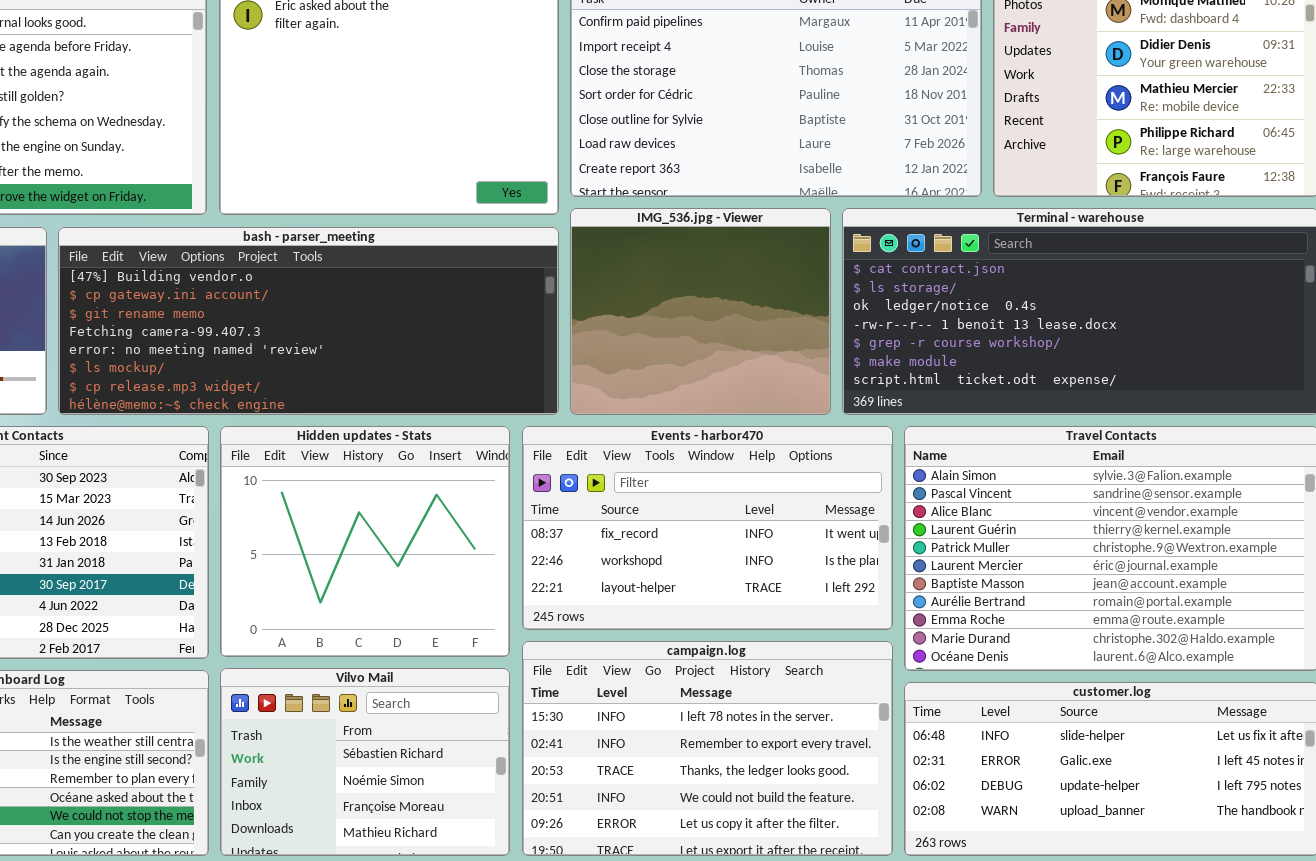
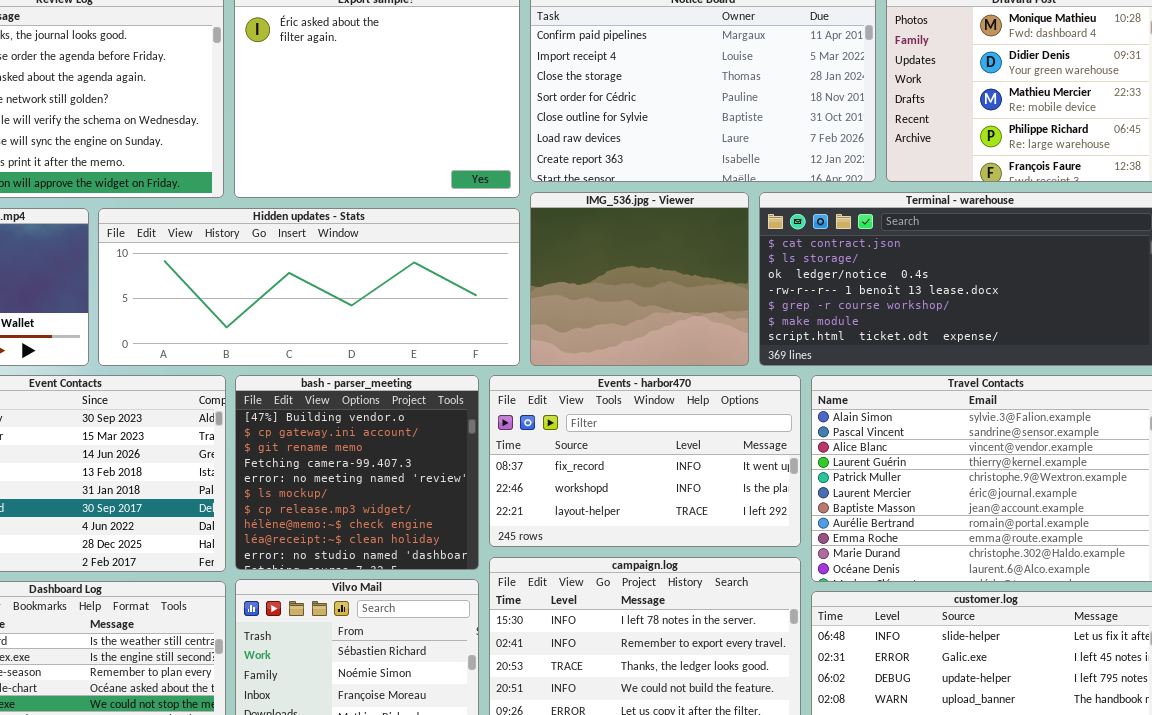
bash - parser_meeting: [58,227,559,415] -> [235,375,479,570], moved, resized
Hidden updates - Stats: [220,426,510,657] -> [98,208,520,366], moved, resized

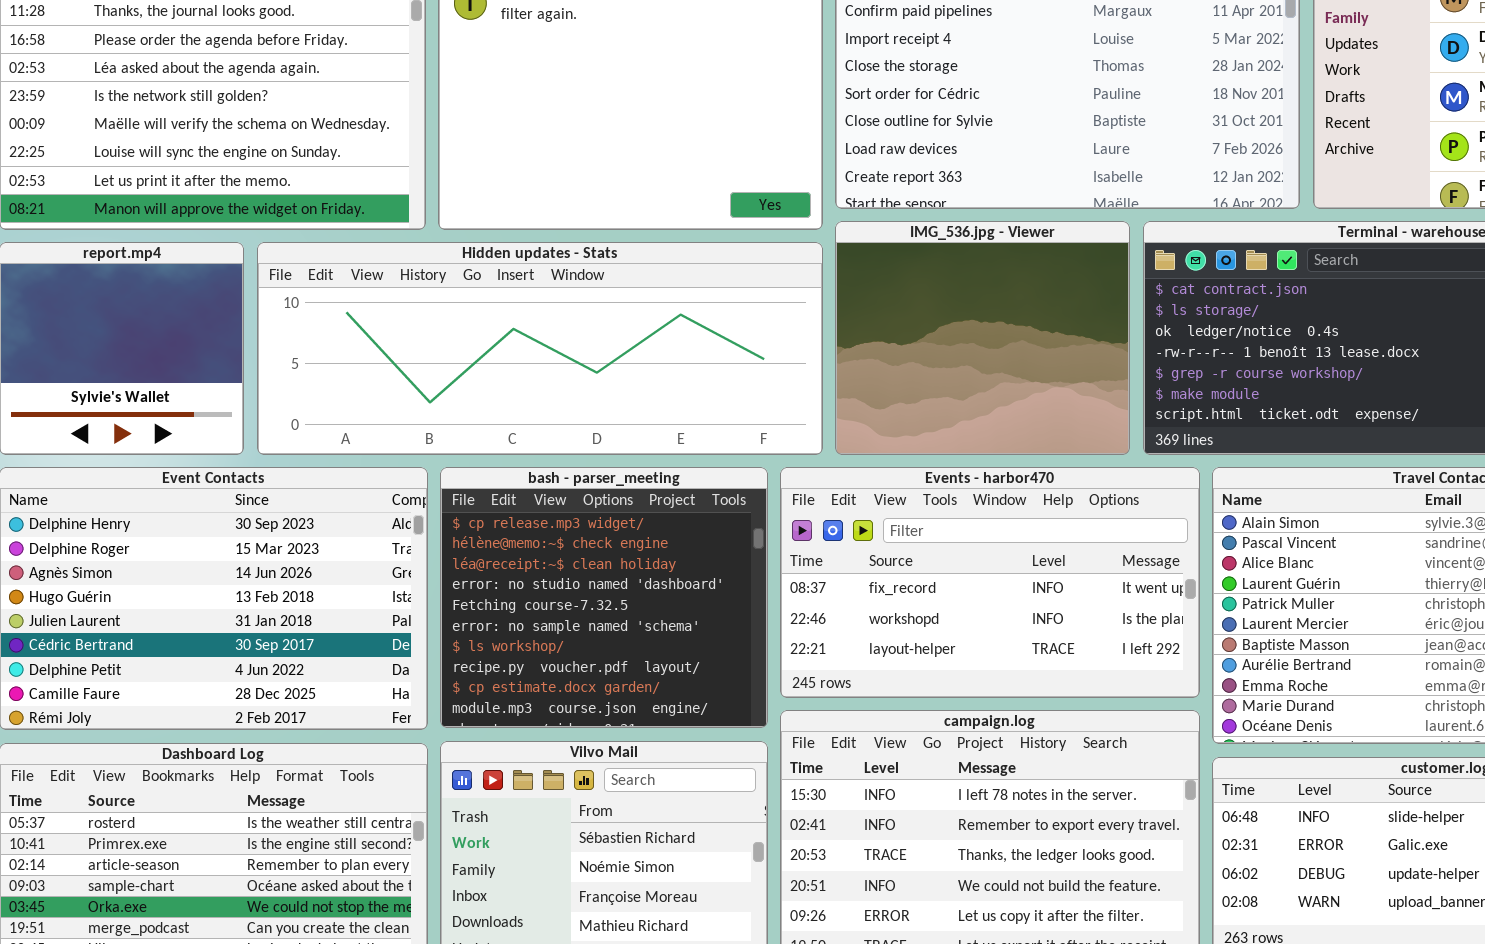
bash - parser_meeting: [235,375,479,570] -> [440,467,768,728], scrolled down 6 rows

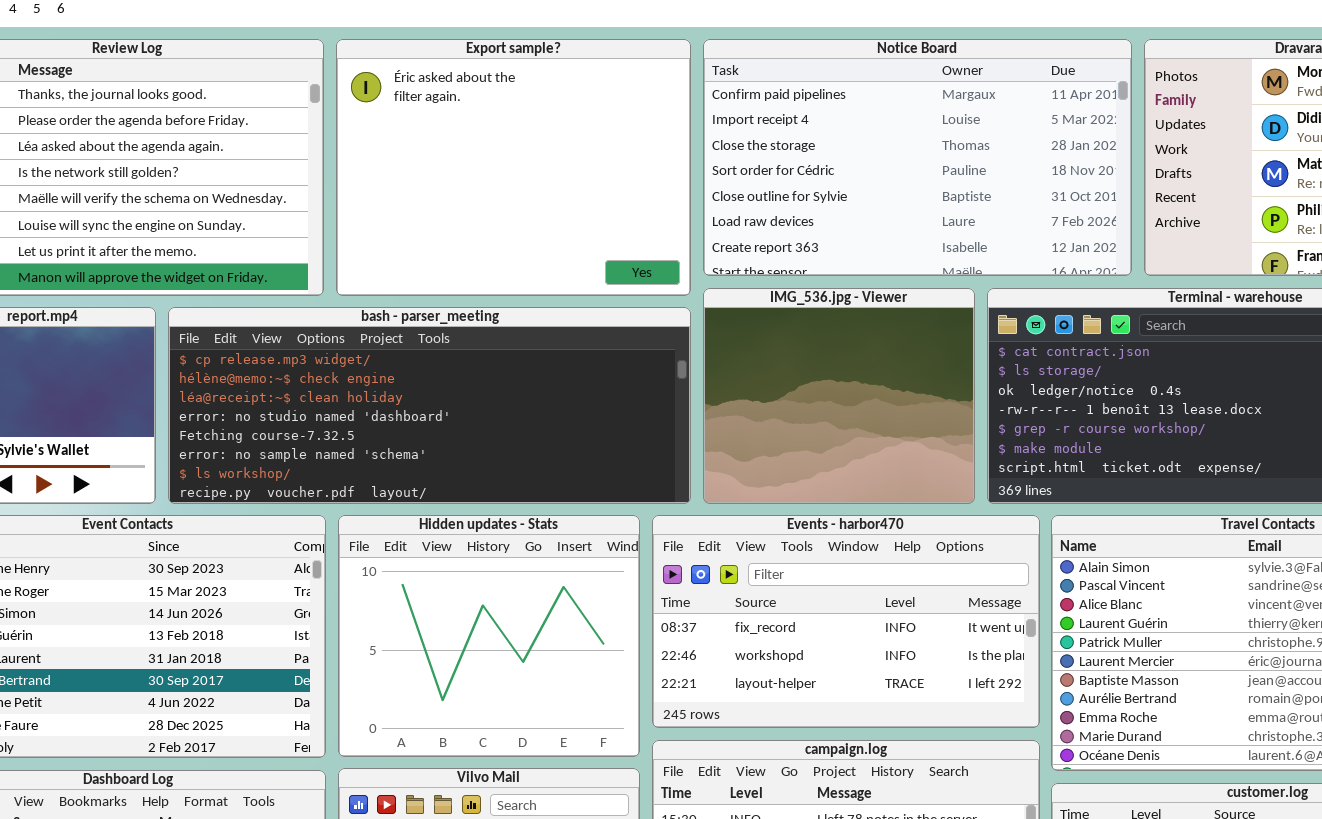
Hidden updates - Stats: [257,242,823,455] -> [338,515,640,757], moved, resized
bash - parser_meeting: [440,467,768,728] -> [168,307,691,504], moved, resized

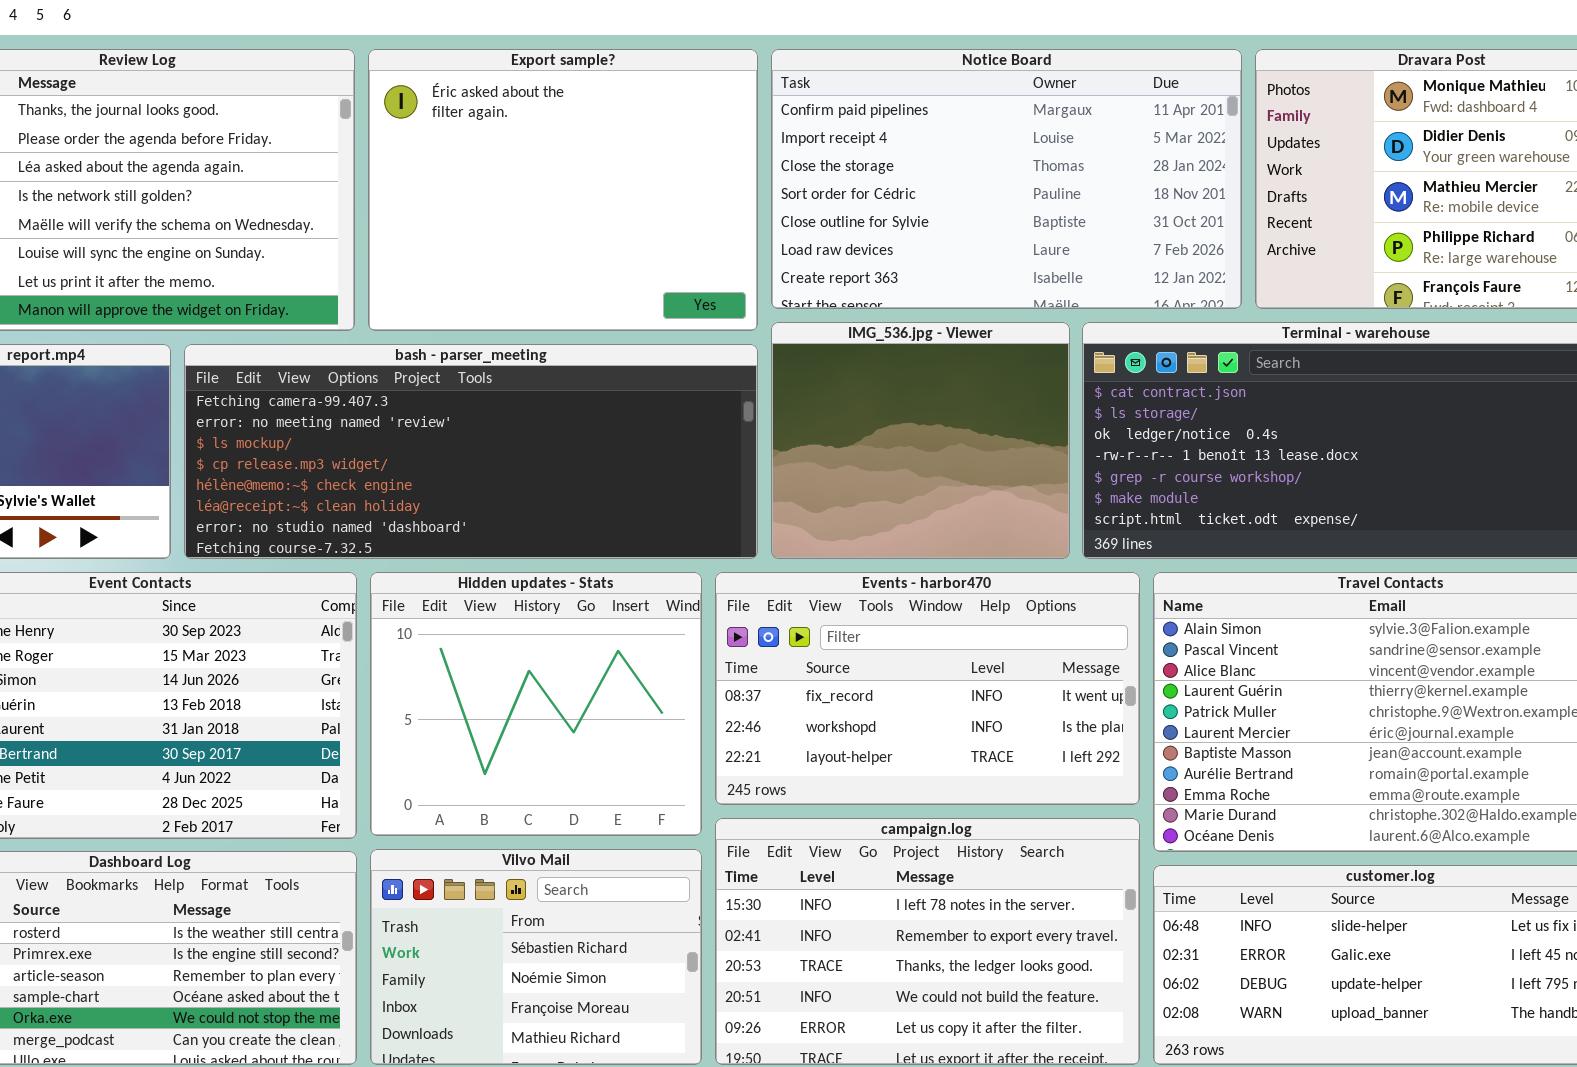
bash - parser_meeting: [168,307,691,504] -> [184,344,758,559], scrolled up 3 rows

